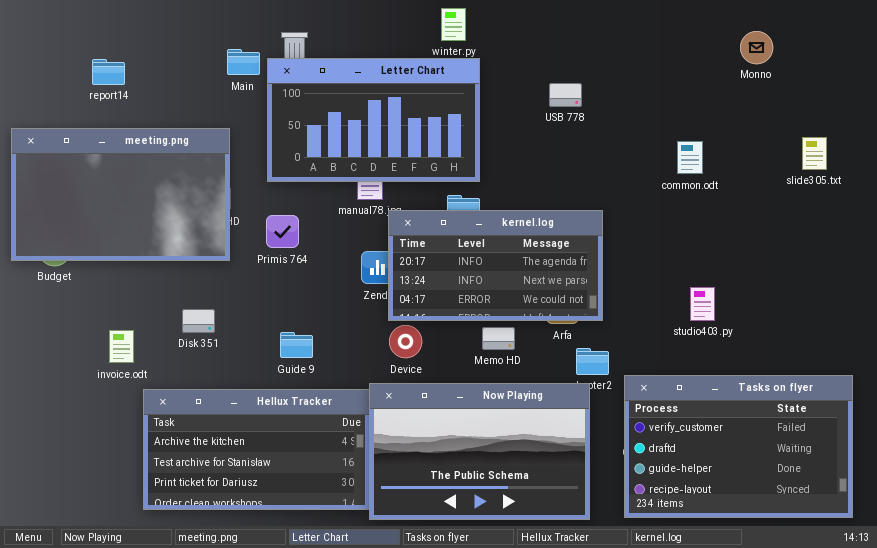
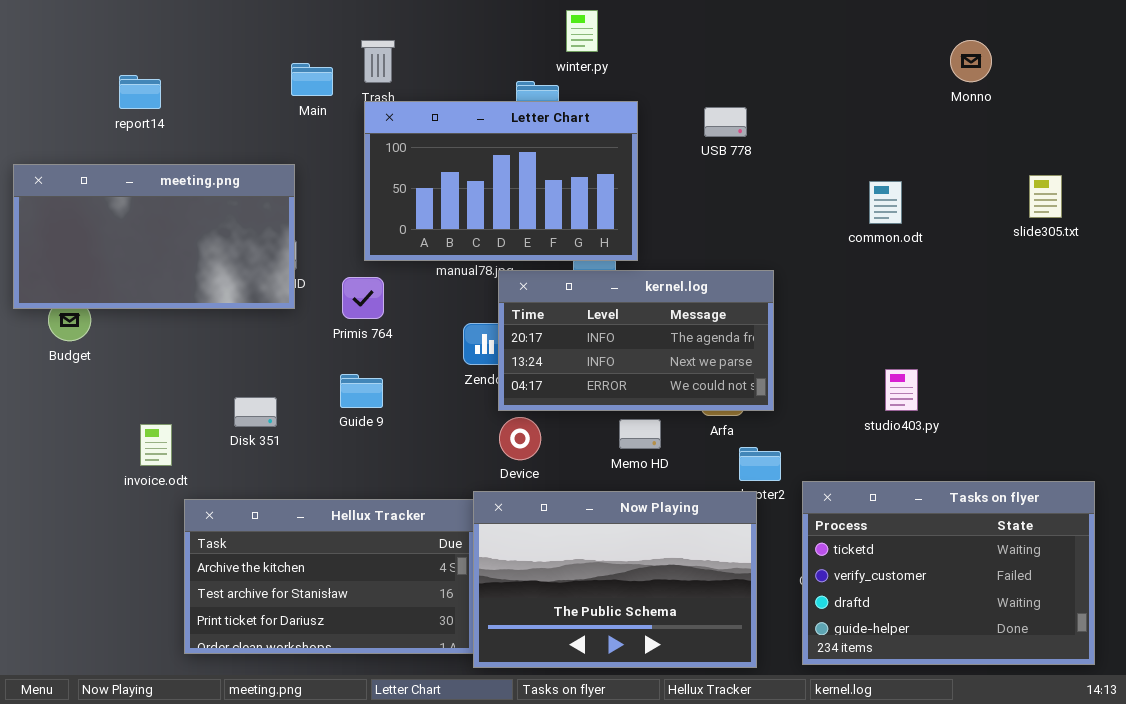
Letter Chart: [267,58,480,182] -> [364,101,638,261], moved
meeting.png: [11,128,230,261] -> [13,164,295,309], resized
Guide 9: [280,332,313,358] -> [340,374,383,408], moved
Tasks on flyer: [624,375,853,518] -> [802,481,1095,665], scrolled up 1 row

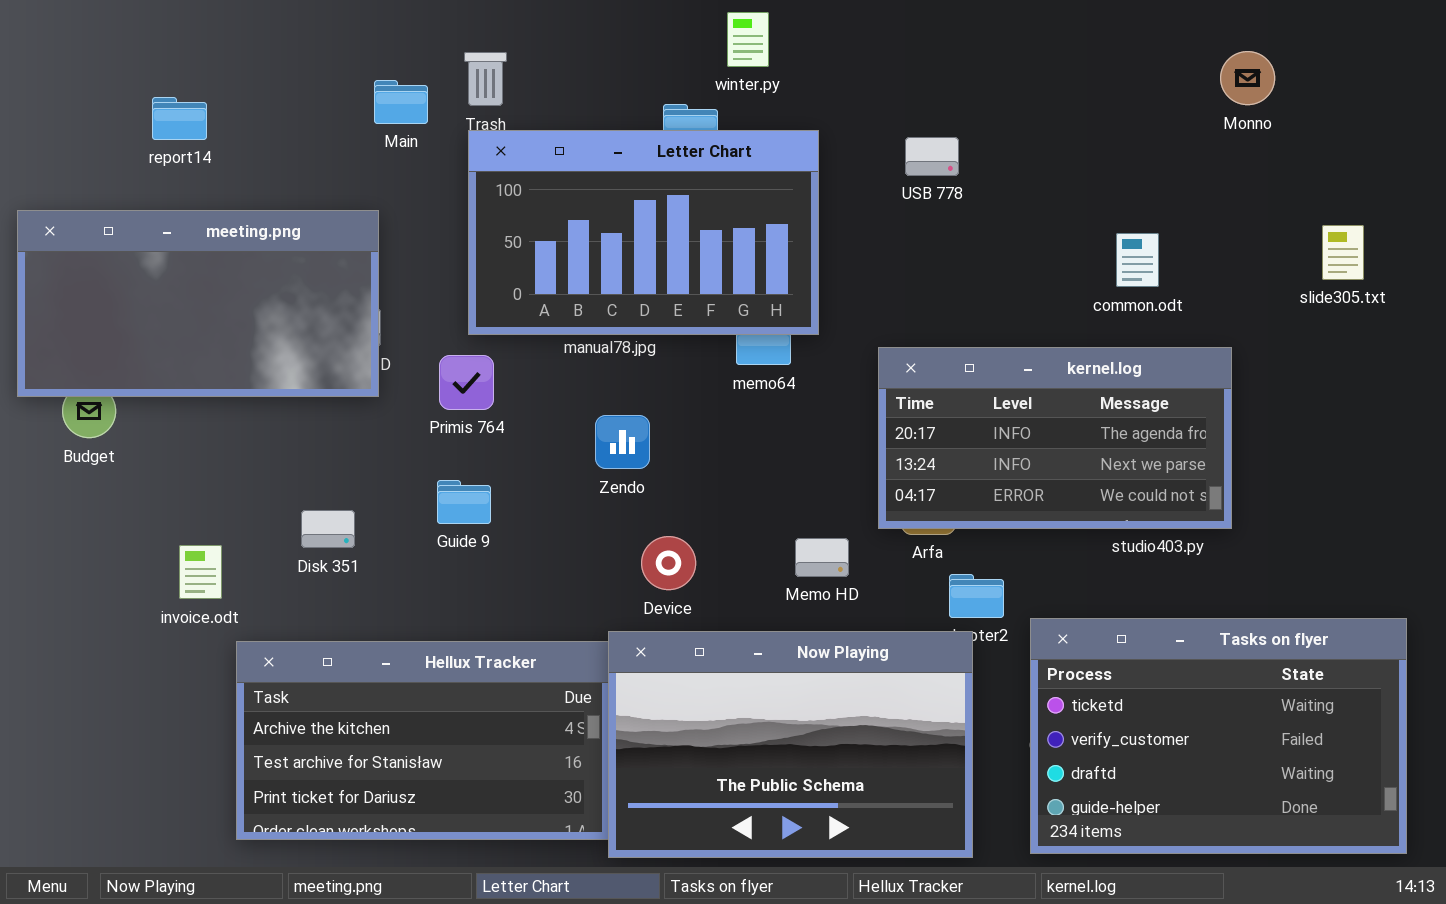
kernel.log: [498,270,774,411] -> [878,347,1232,529], moved

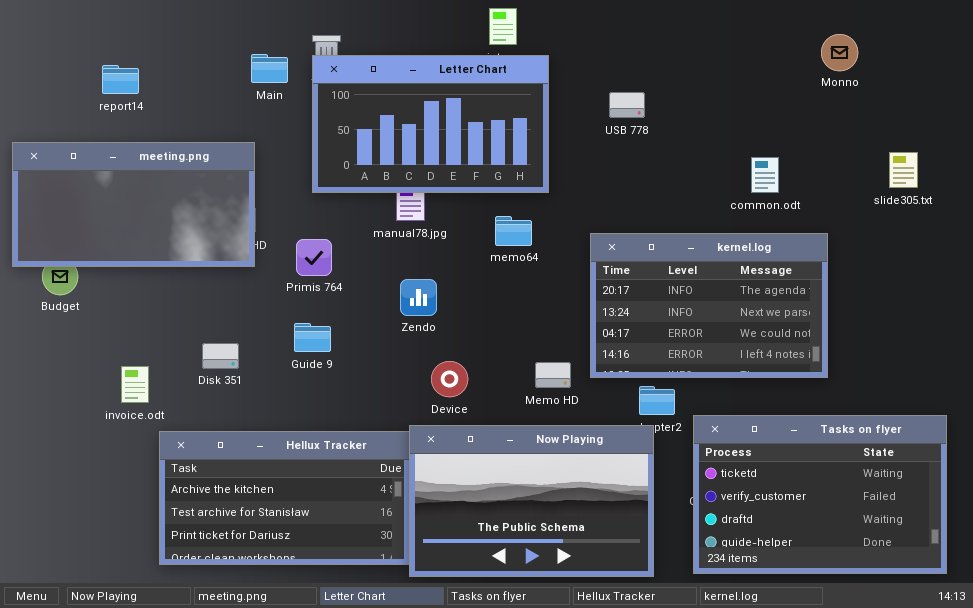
Letter Chart: [468,130,819,335] -> [312,55,549,193], moved
kernel.log: [878,347,1232,529] -> [590,233,828,378], resized

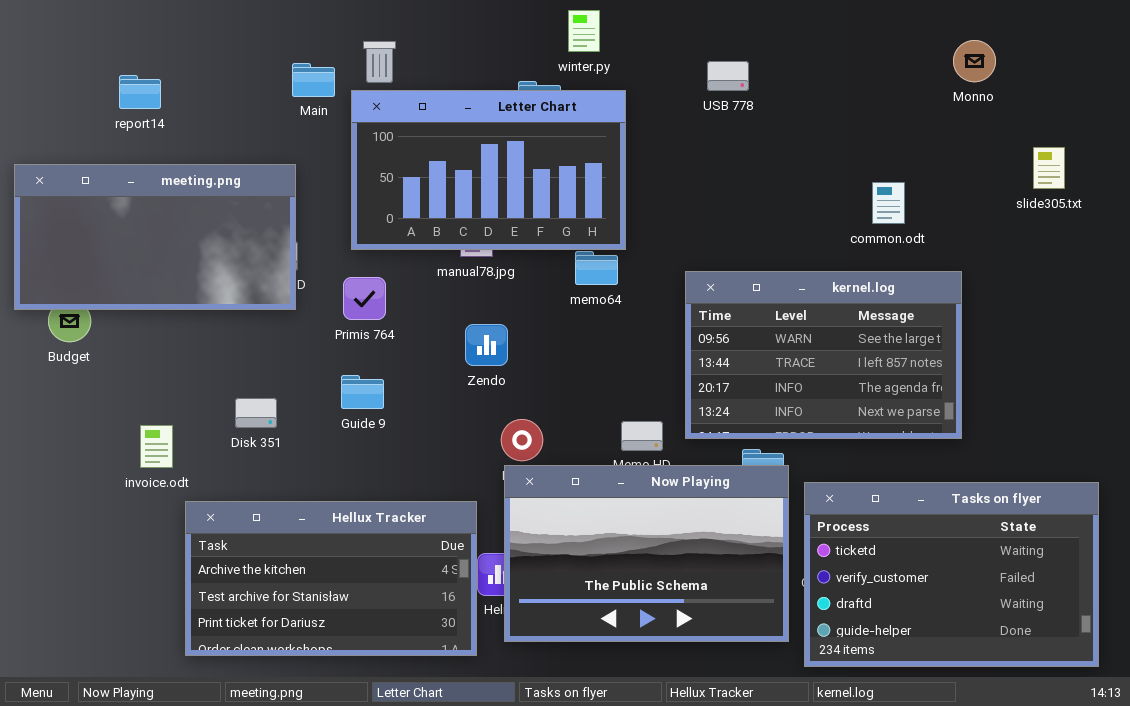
Letter Chart: [312,55,549,193] -> [351,90,626,250], moved
USB 778: [609,92,645,118] -> [707,61,749,91], moved
slide305.txt: [889,152,918,188] -> [1033,147,1065,189], moved
kernel.log: [590,233,828,378] -> [685,271,962,439], scrolled up 2 rows
Now Playing: [409,425,654,577] -> [504,465,789,642], moved

